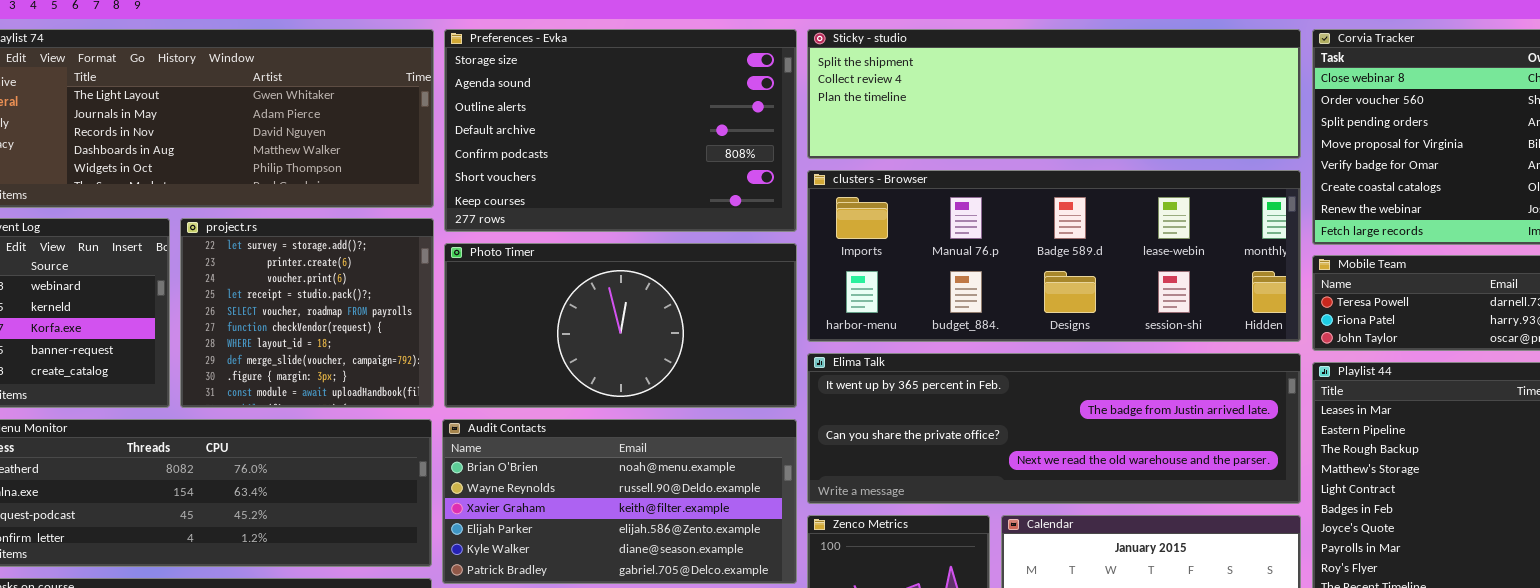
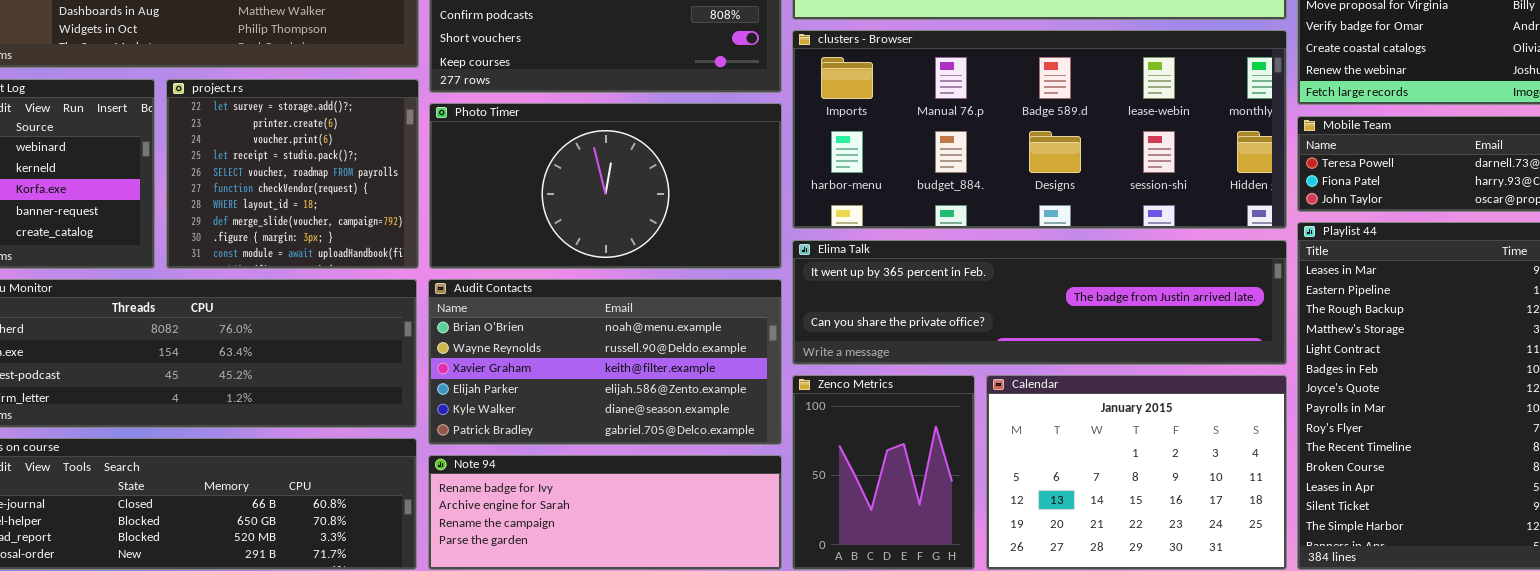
clusters - Browser: [807,170,1301,342] -> [792,30,1287,229], resized
Elima Talk: [807,353,1301,504] -> [792,240,1287,365], resized

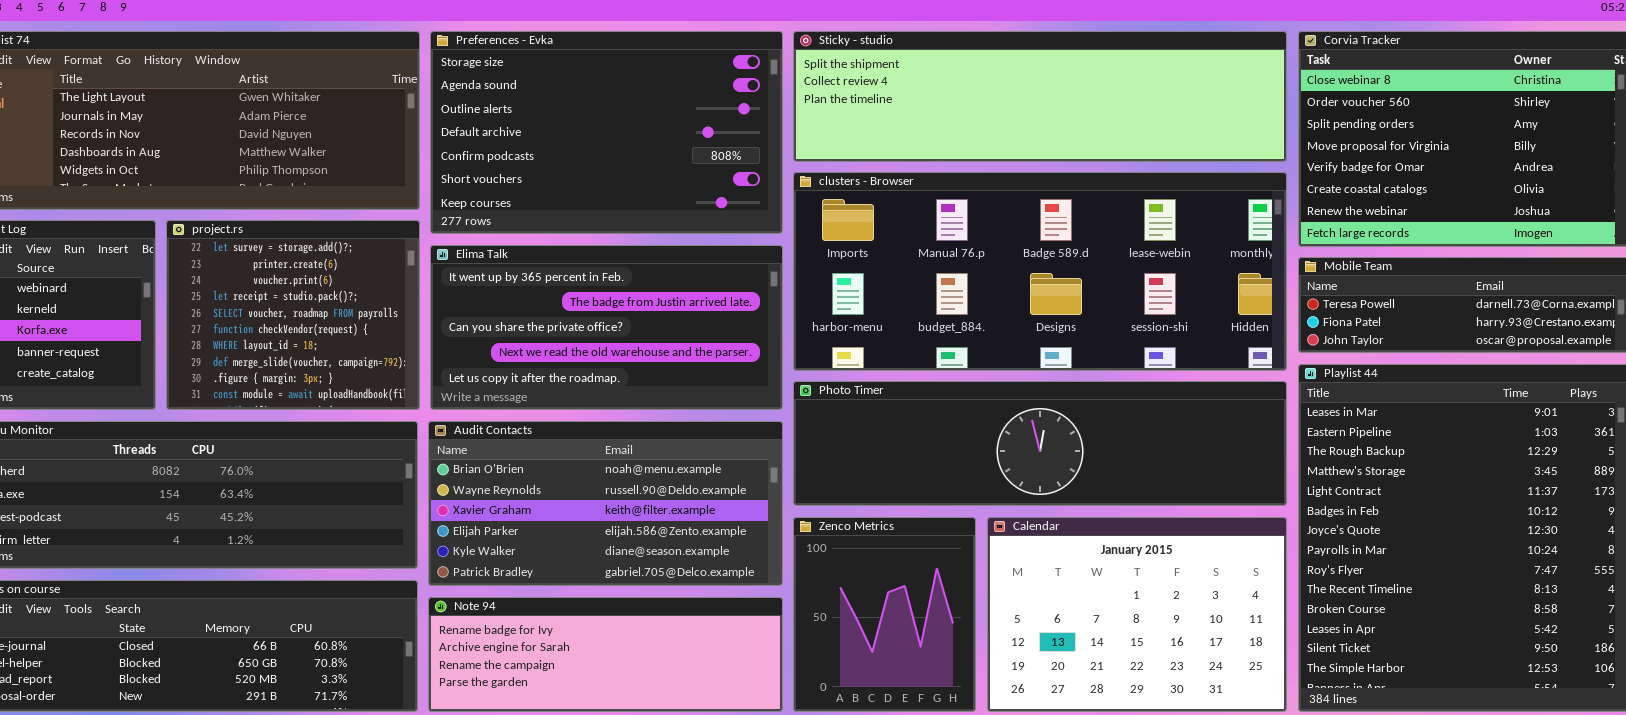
Photo Timer: [429,103,782,269] -> [793,381,1287,506], moved, resized
Elima Talk: [792,240,1287,365] -> [430,245,783,410], moved, resized

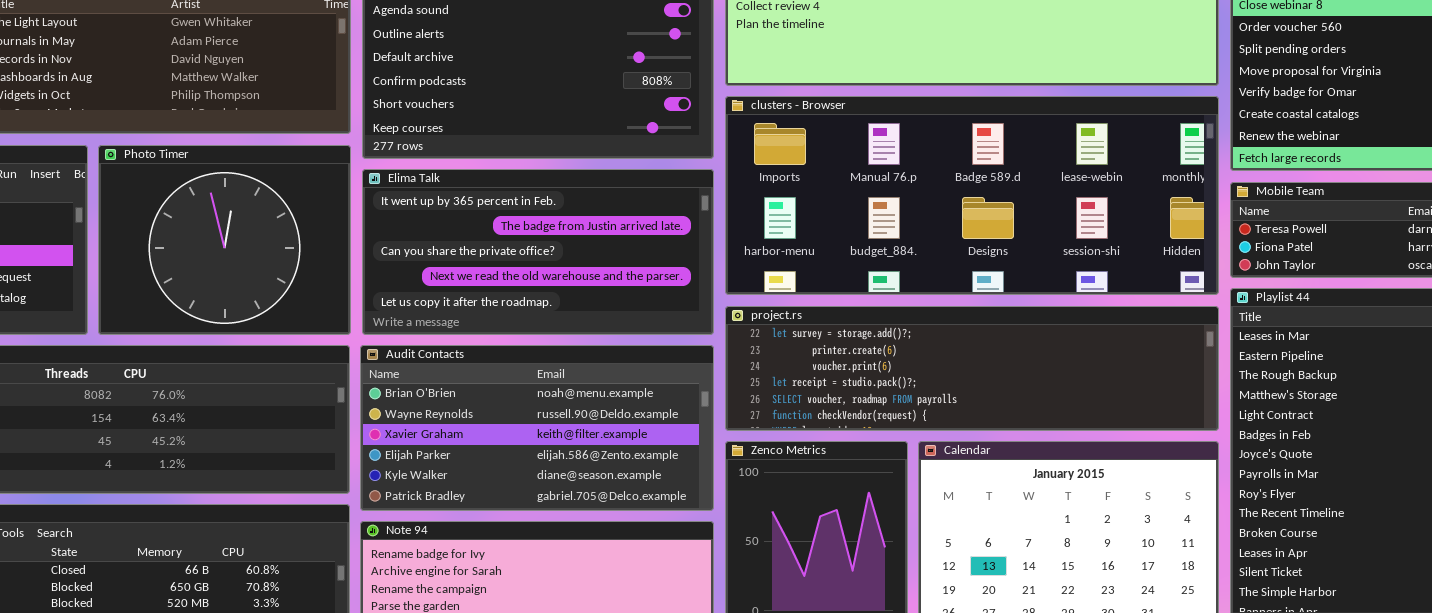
project.rs: [166,220,420,410] -> [725,306,1219,431], moved, resized
Photo Timer: [793,381,1287,506] -> [98,145,351,335], moved, resized

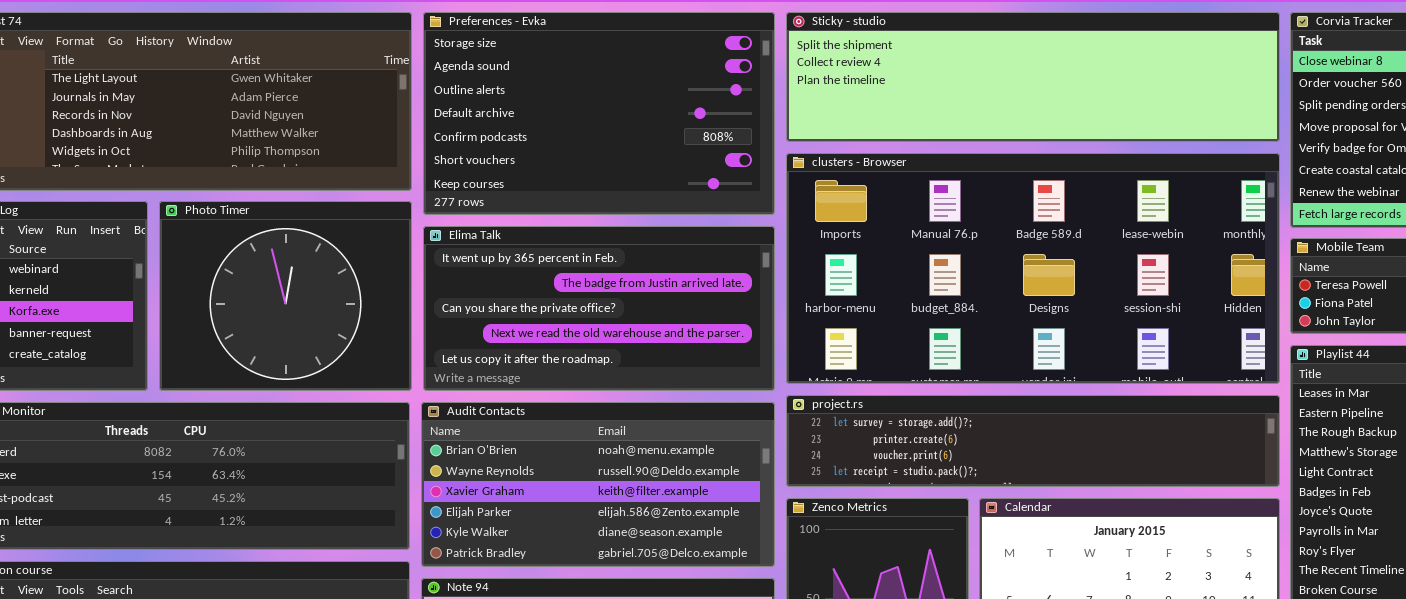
clusters - Browser: [725,96,1219,295] -> [786,153,1280,384], resized
project.rs: [725,306,1219,431] -> [786,395,1280,487], resized

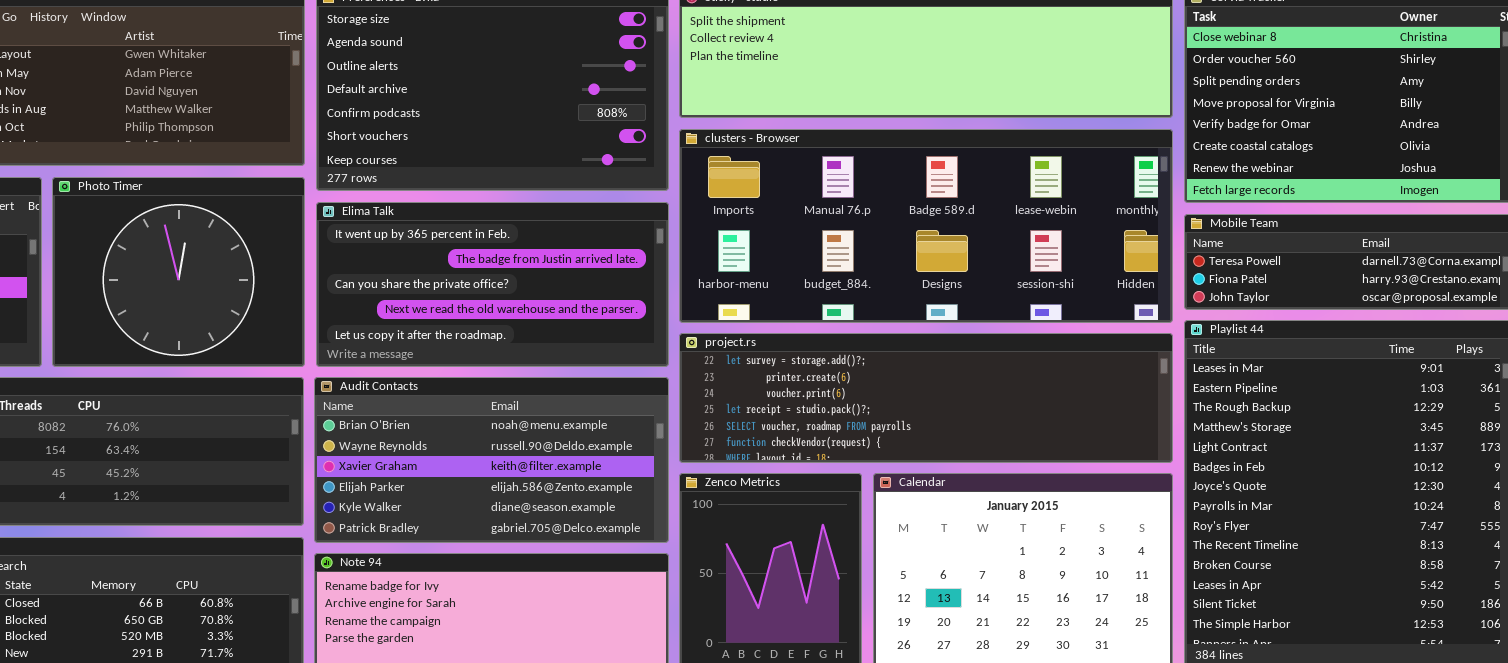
clusters - Browser: [786,153,1280,384] -> [679,129,1173,323], resized
project.rs: [786,395,1280,487] -> [679,333,1173,463], resized

